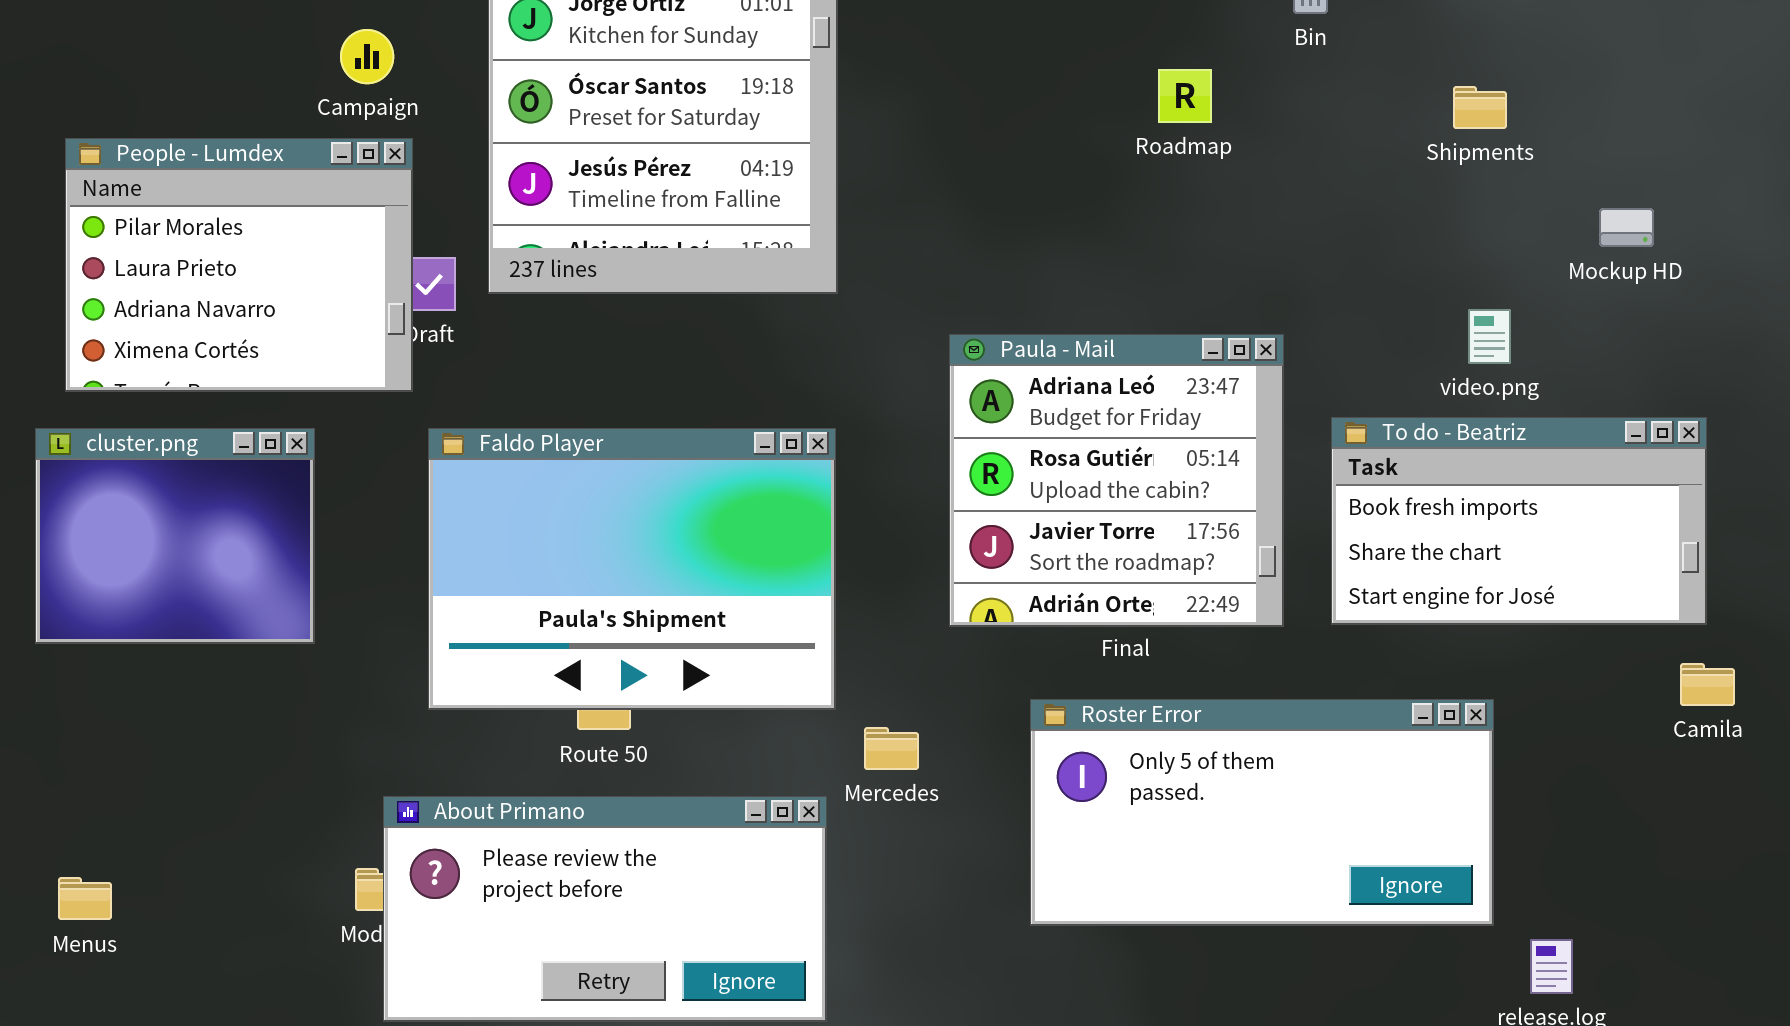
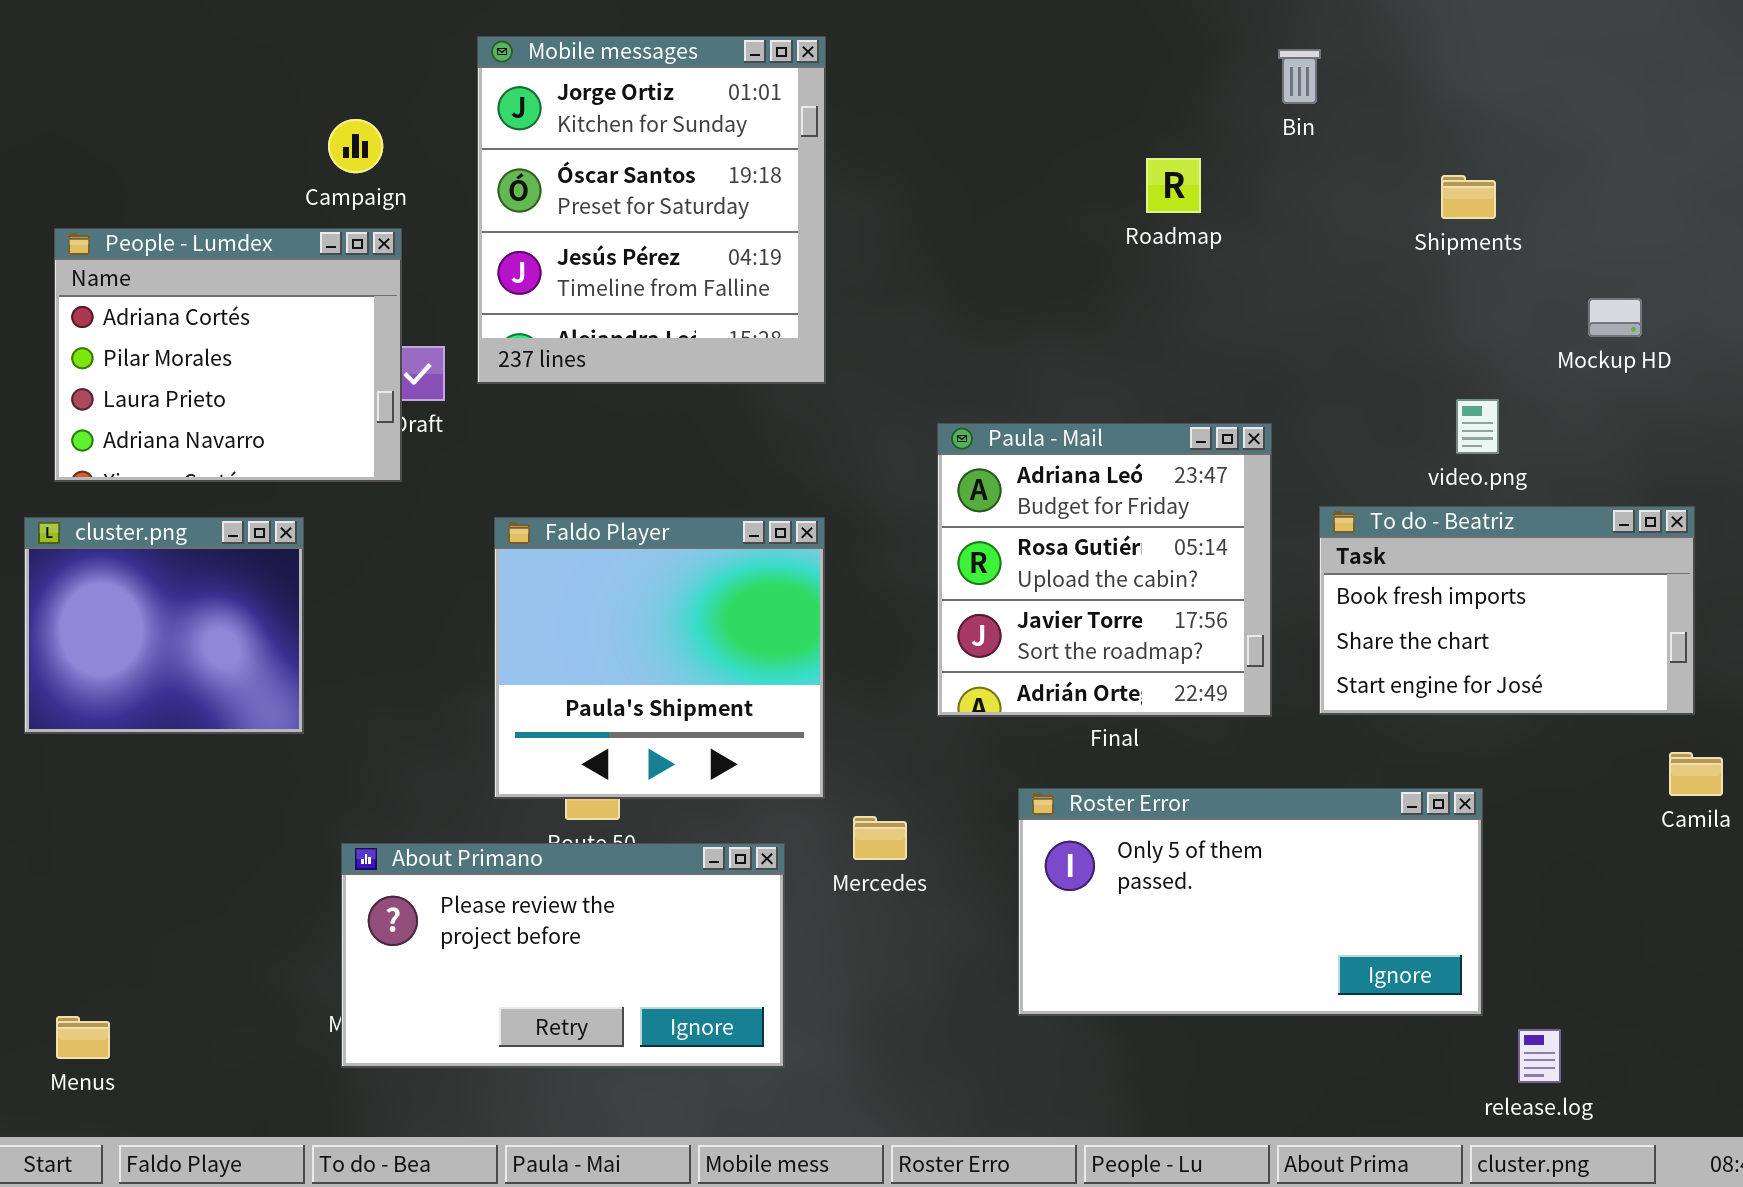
People - Lumdex: [65,138,413,392] -> [54,228,402,482], scrolled up 1 row
Faldo Player: [428,428,836,710] -> [494,517,825,799], resized
About Primano: [383,796,827,1022] -> [341,843,785,1068], moved
Menus: [58,877,112,920] -> [56,1016,110,1059], moved

